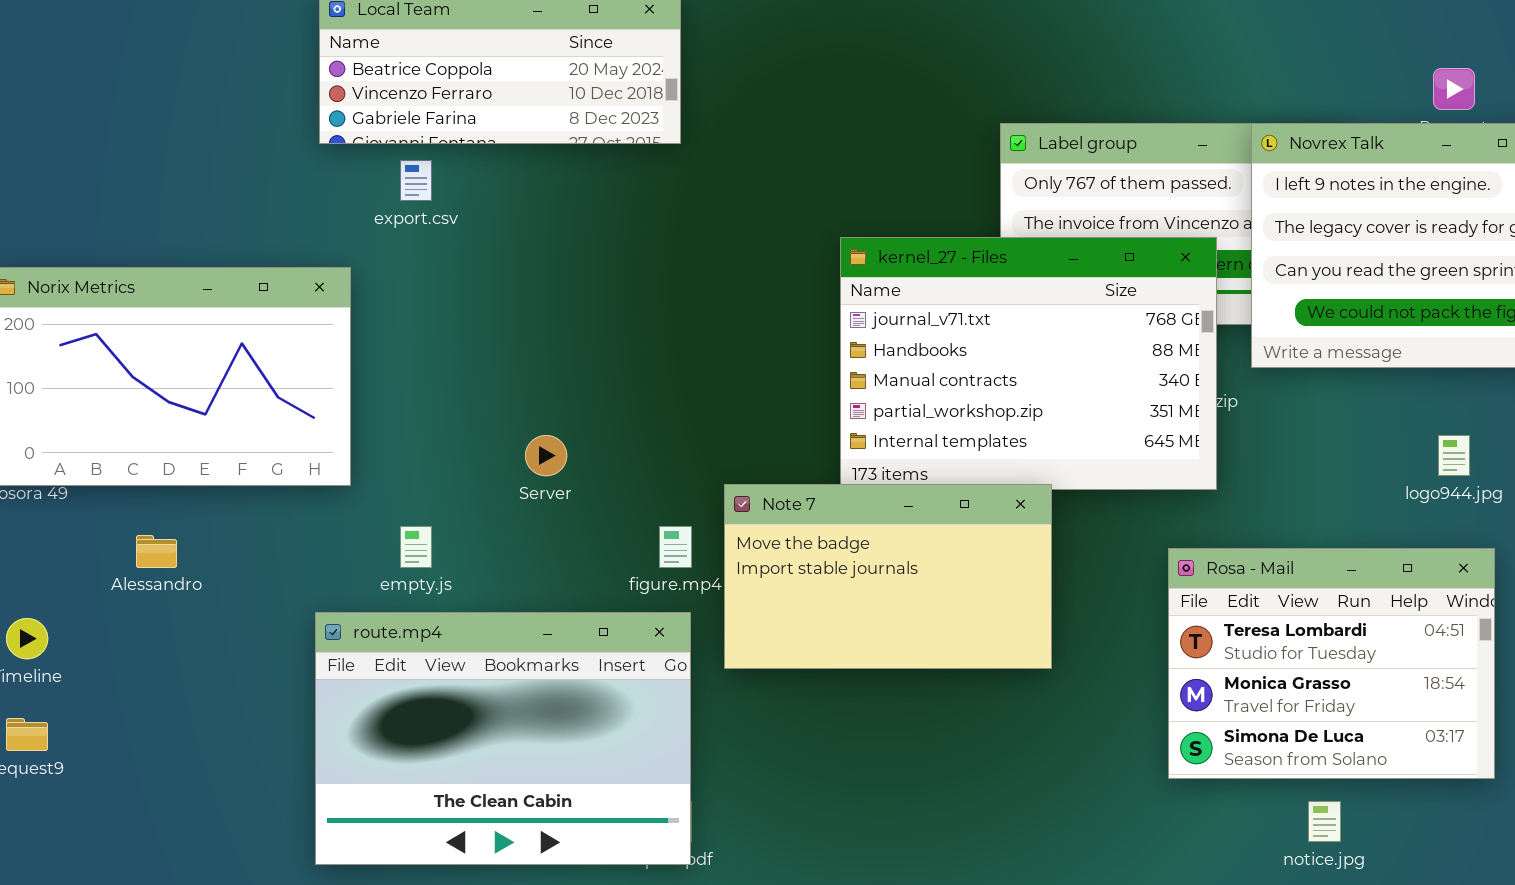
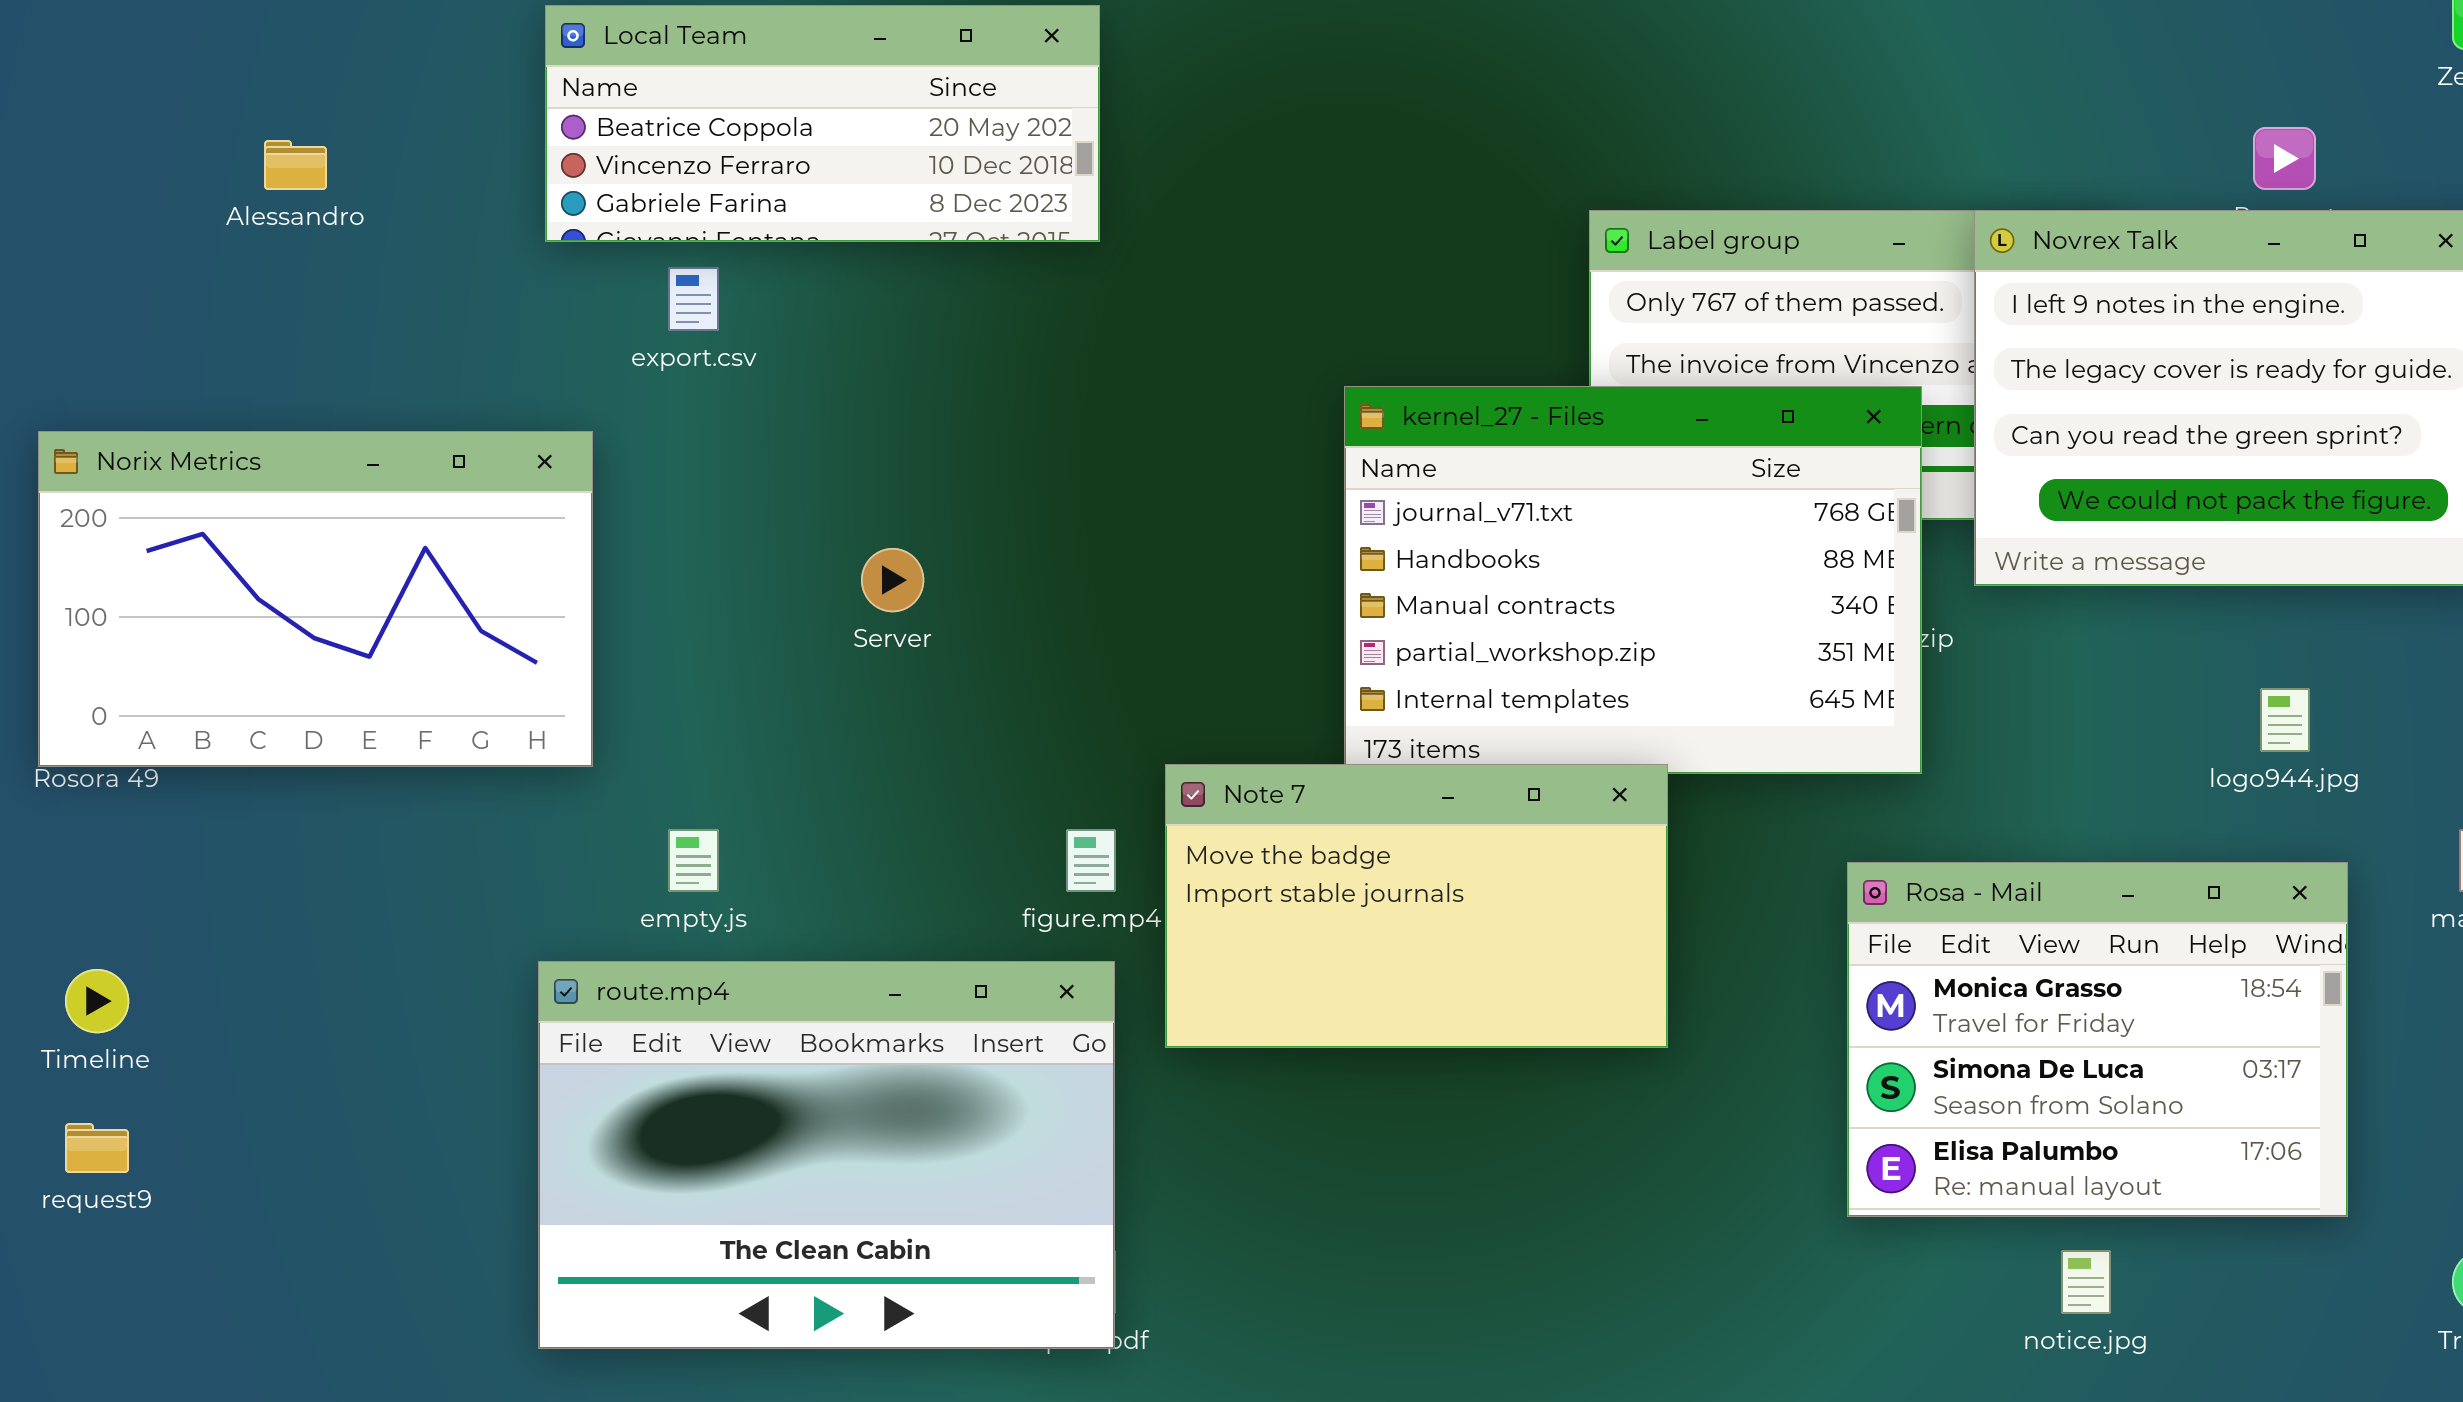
Server: [525,435,567,476] -> [861,548,924,612], moved
Alessandro: [136,535,177,568] -> [264,140,327,190], moved
Rosa - Mail: [1168,548,1495,779] -> [1847,862,2348,1217], scrolled down 1 row

